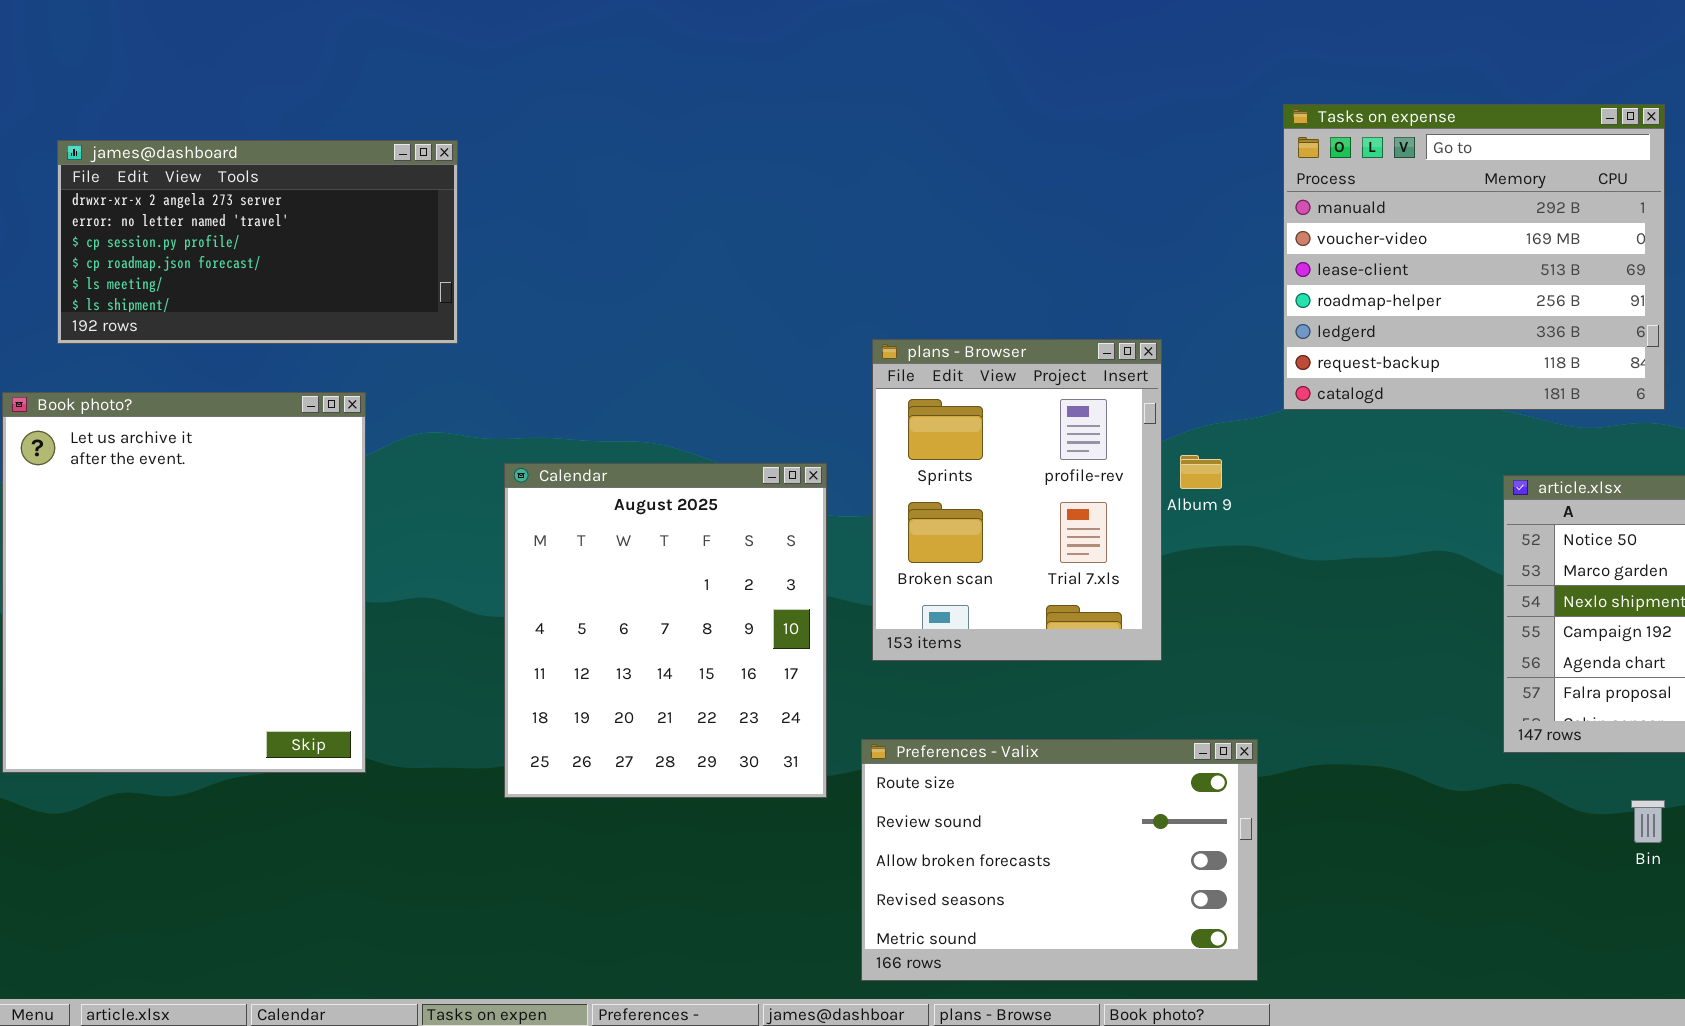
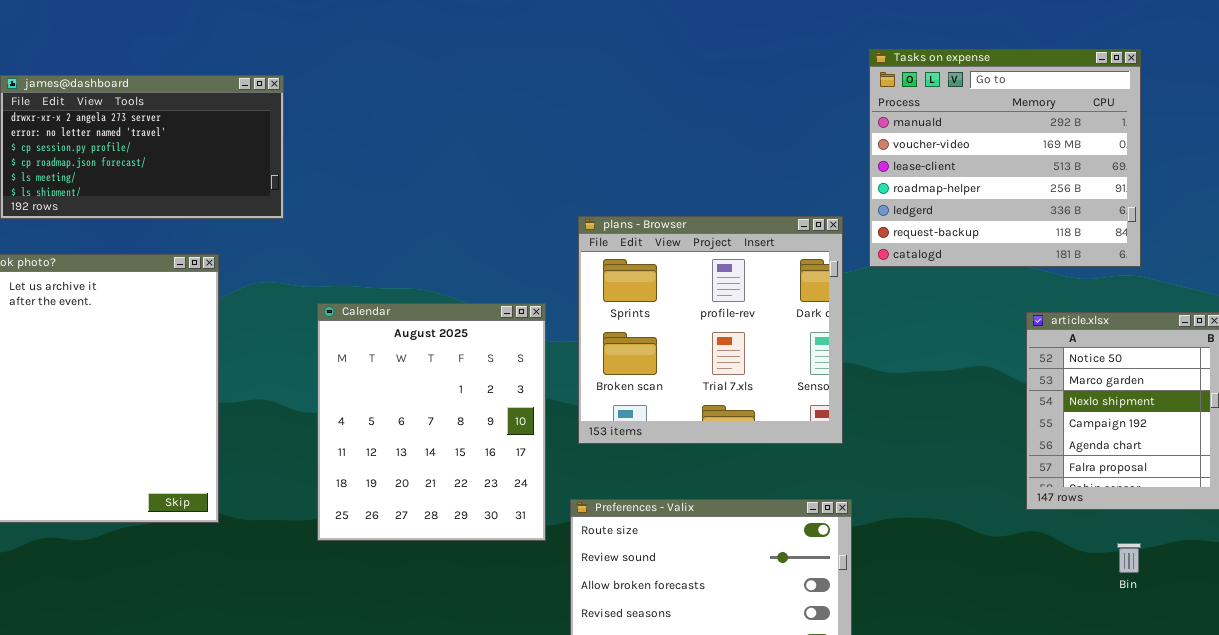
plans - Browser: [872,339,1162,661] -> [578,216,843,444], resized

